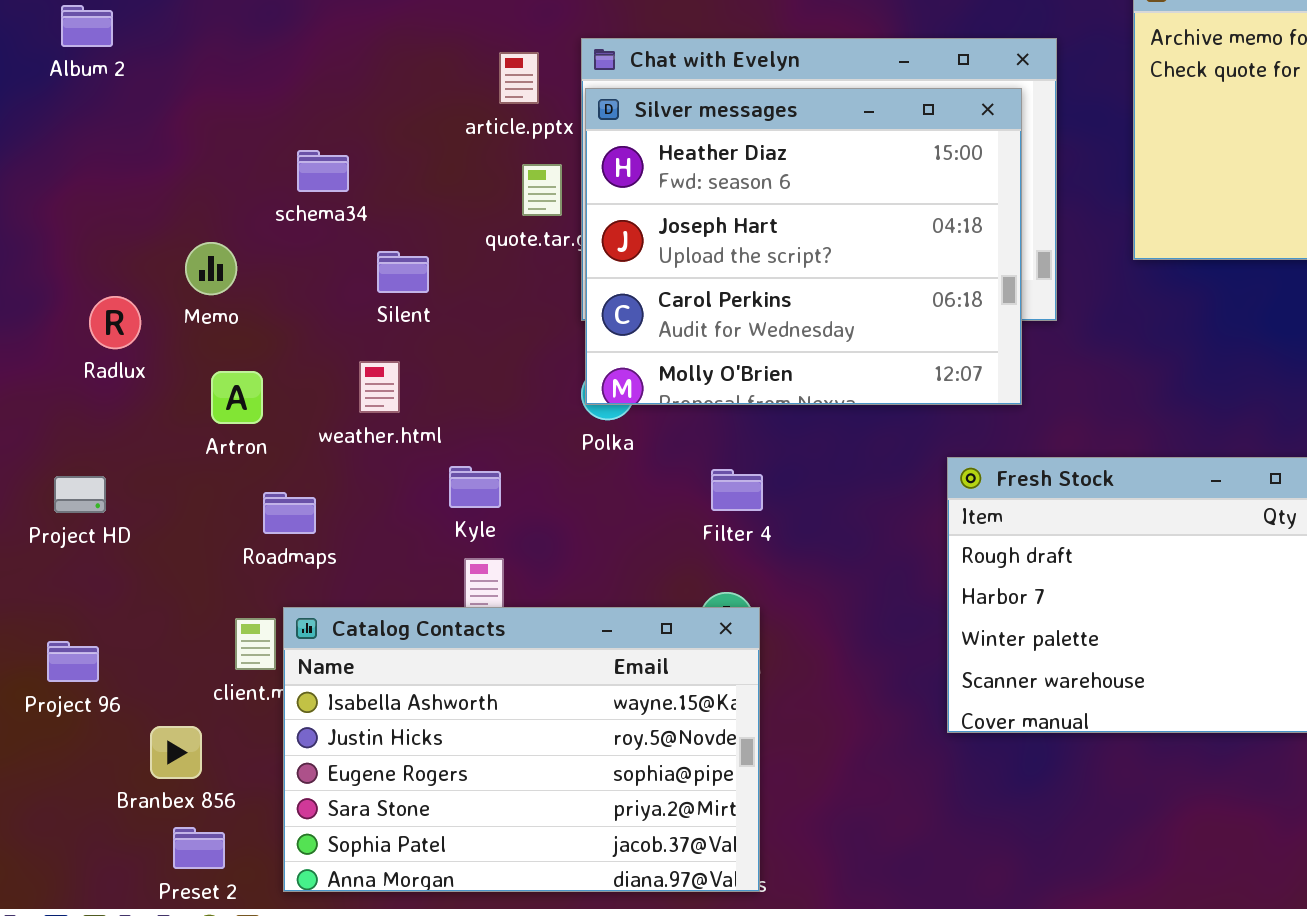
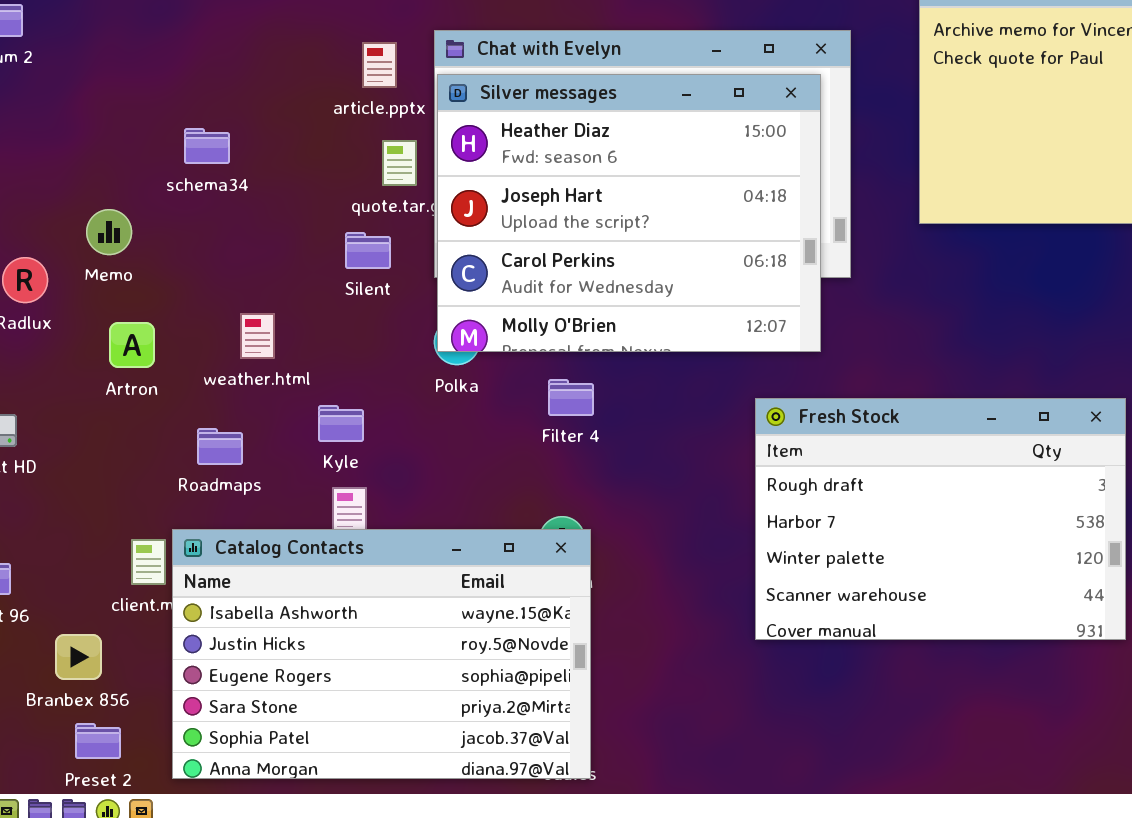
Silent: [377,251,429,293] -> [345,232,391,269], moved
Filter 4: [711,469,763,511] -> [548,379,594,416], moved
Roadmaps: [263,492,316,534] -> [197,428,243,465], moved

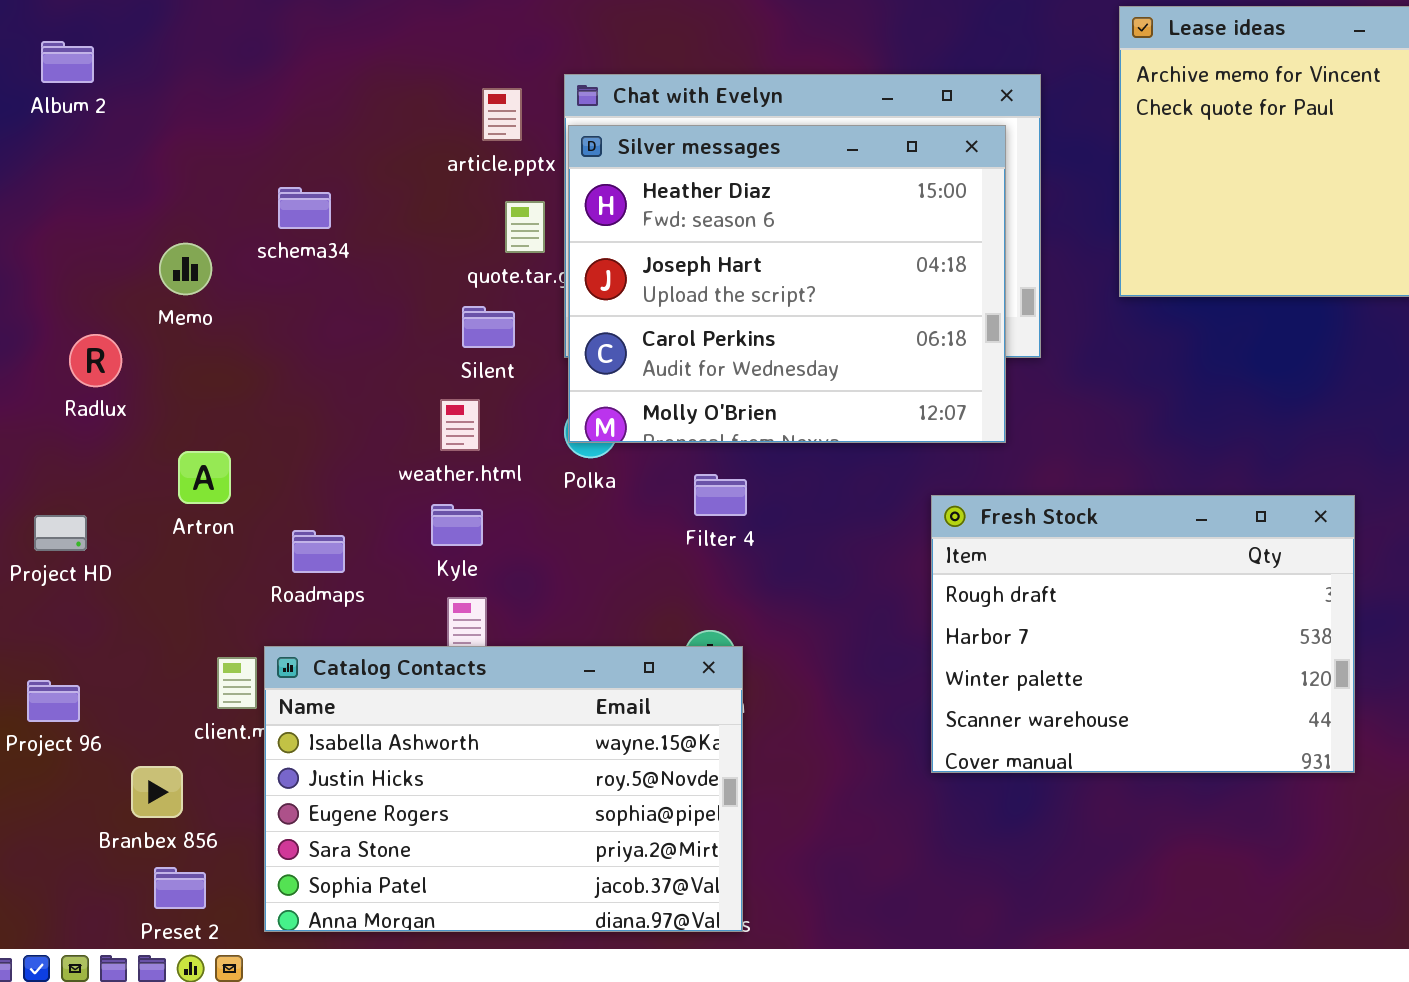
Memo: [86,209,132,255] -> [159,243,212,295], moved
weather.html: [240,313,275,359] -> [440,399,480,451], moved
Artron: [109,322,155,368] -> [178,451,231,504], moved

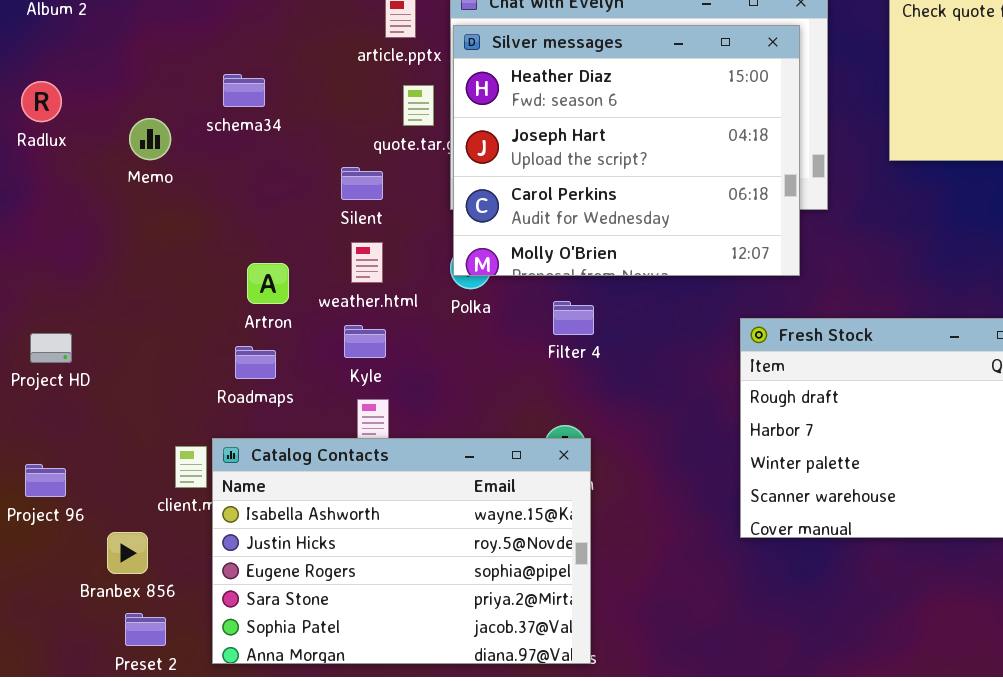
Silent: [462,306,515,348] -> [341,167,383,200], moved
Radlux: [69,334,122,387] -> [21,81,62,122], moved
Artron: [178,451,231,504] -> [247,263,289,304], moved

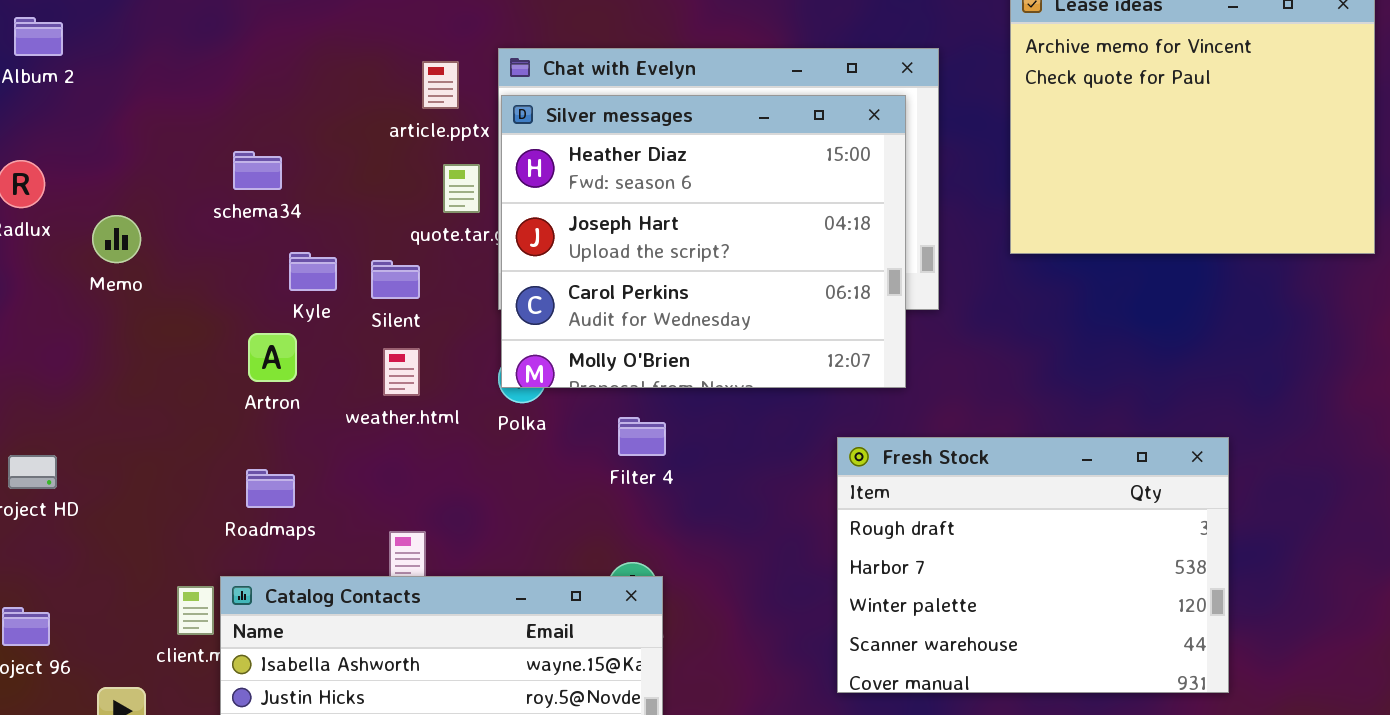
Memo: [129,118,171,160] -> [92,215,141,263], moved
Artron: [247,263,289,304] -> [248,333,297,382], moved
Kyle: [344,325,386,358] -> [289,252,337,291], moved

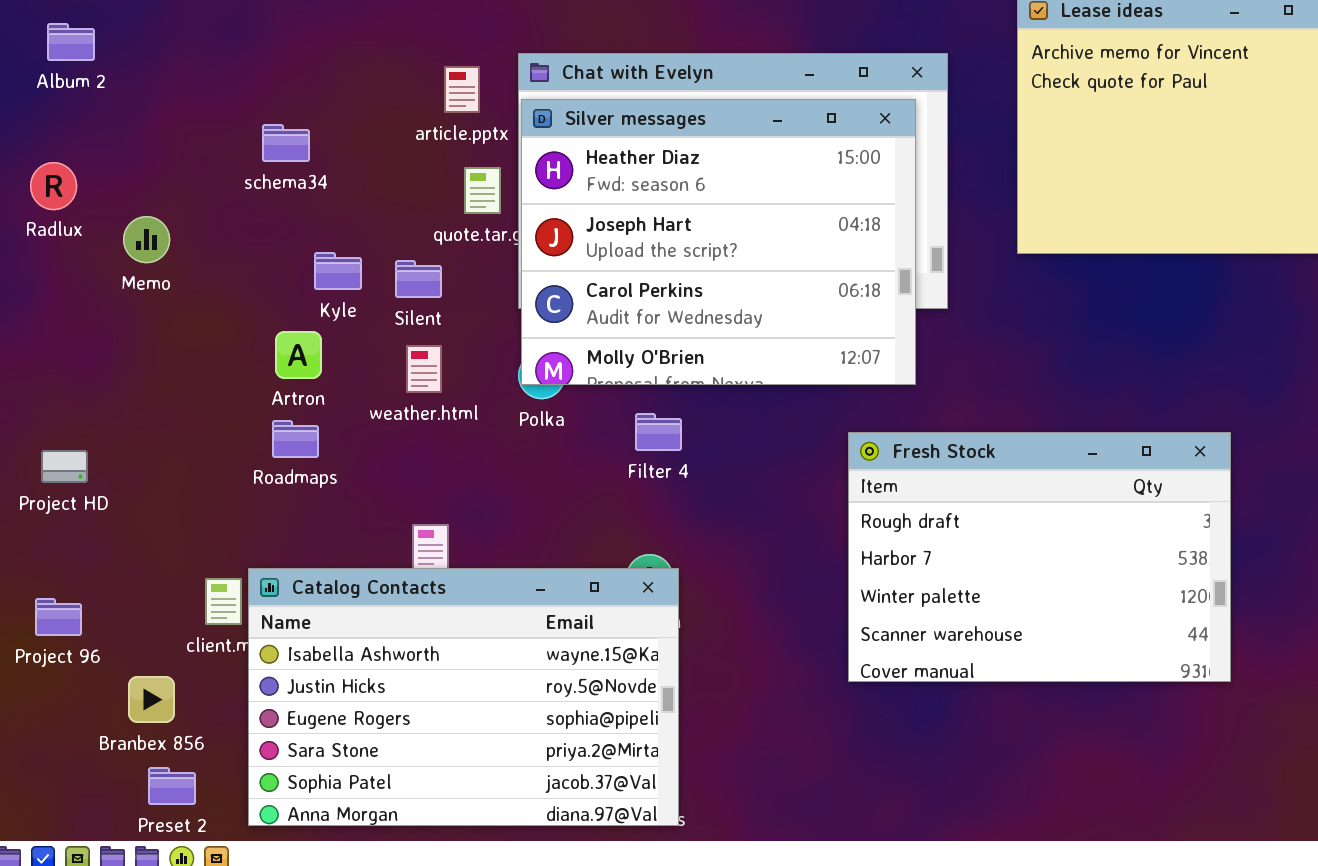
schema34: [233,151,282,190] -> [262,124,310,162], moved
Roadmaps: [246,469,295,508] -> [272,420,319,458], moved

